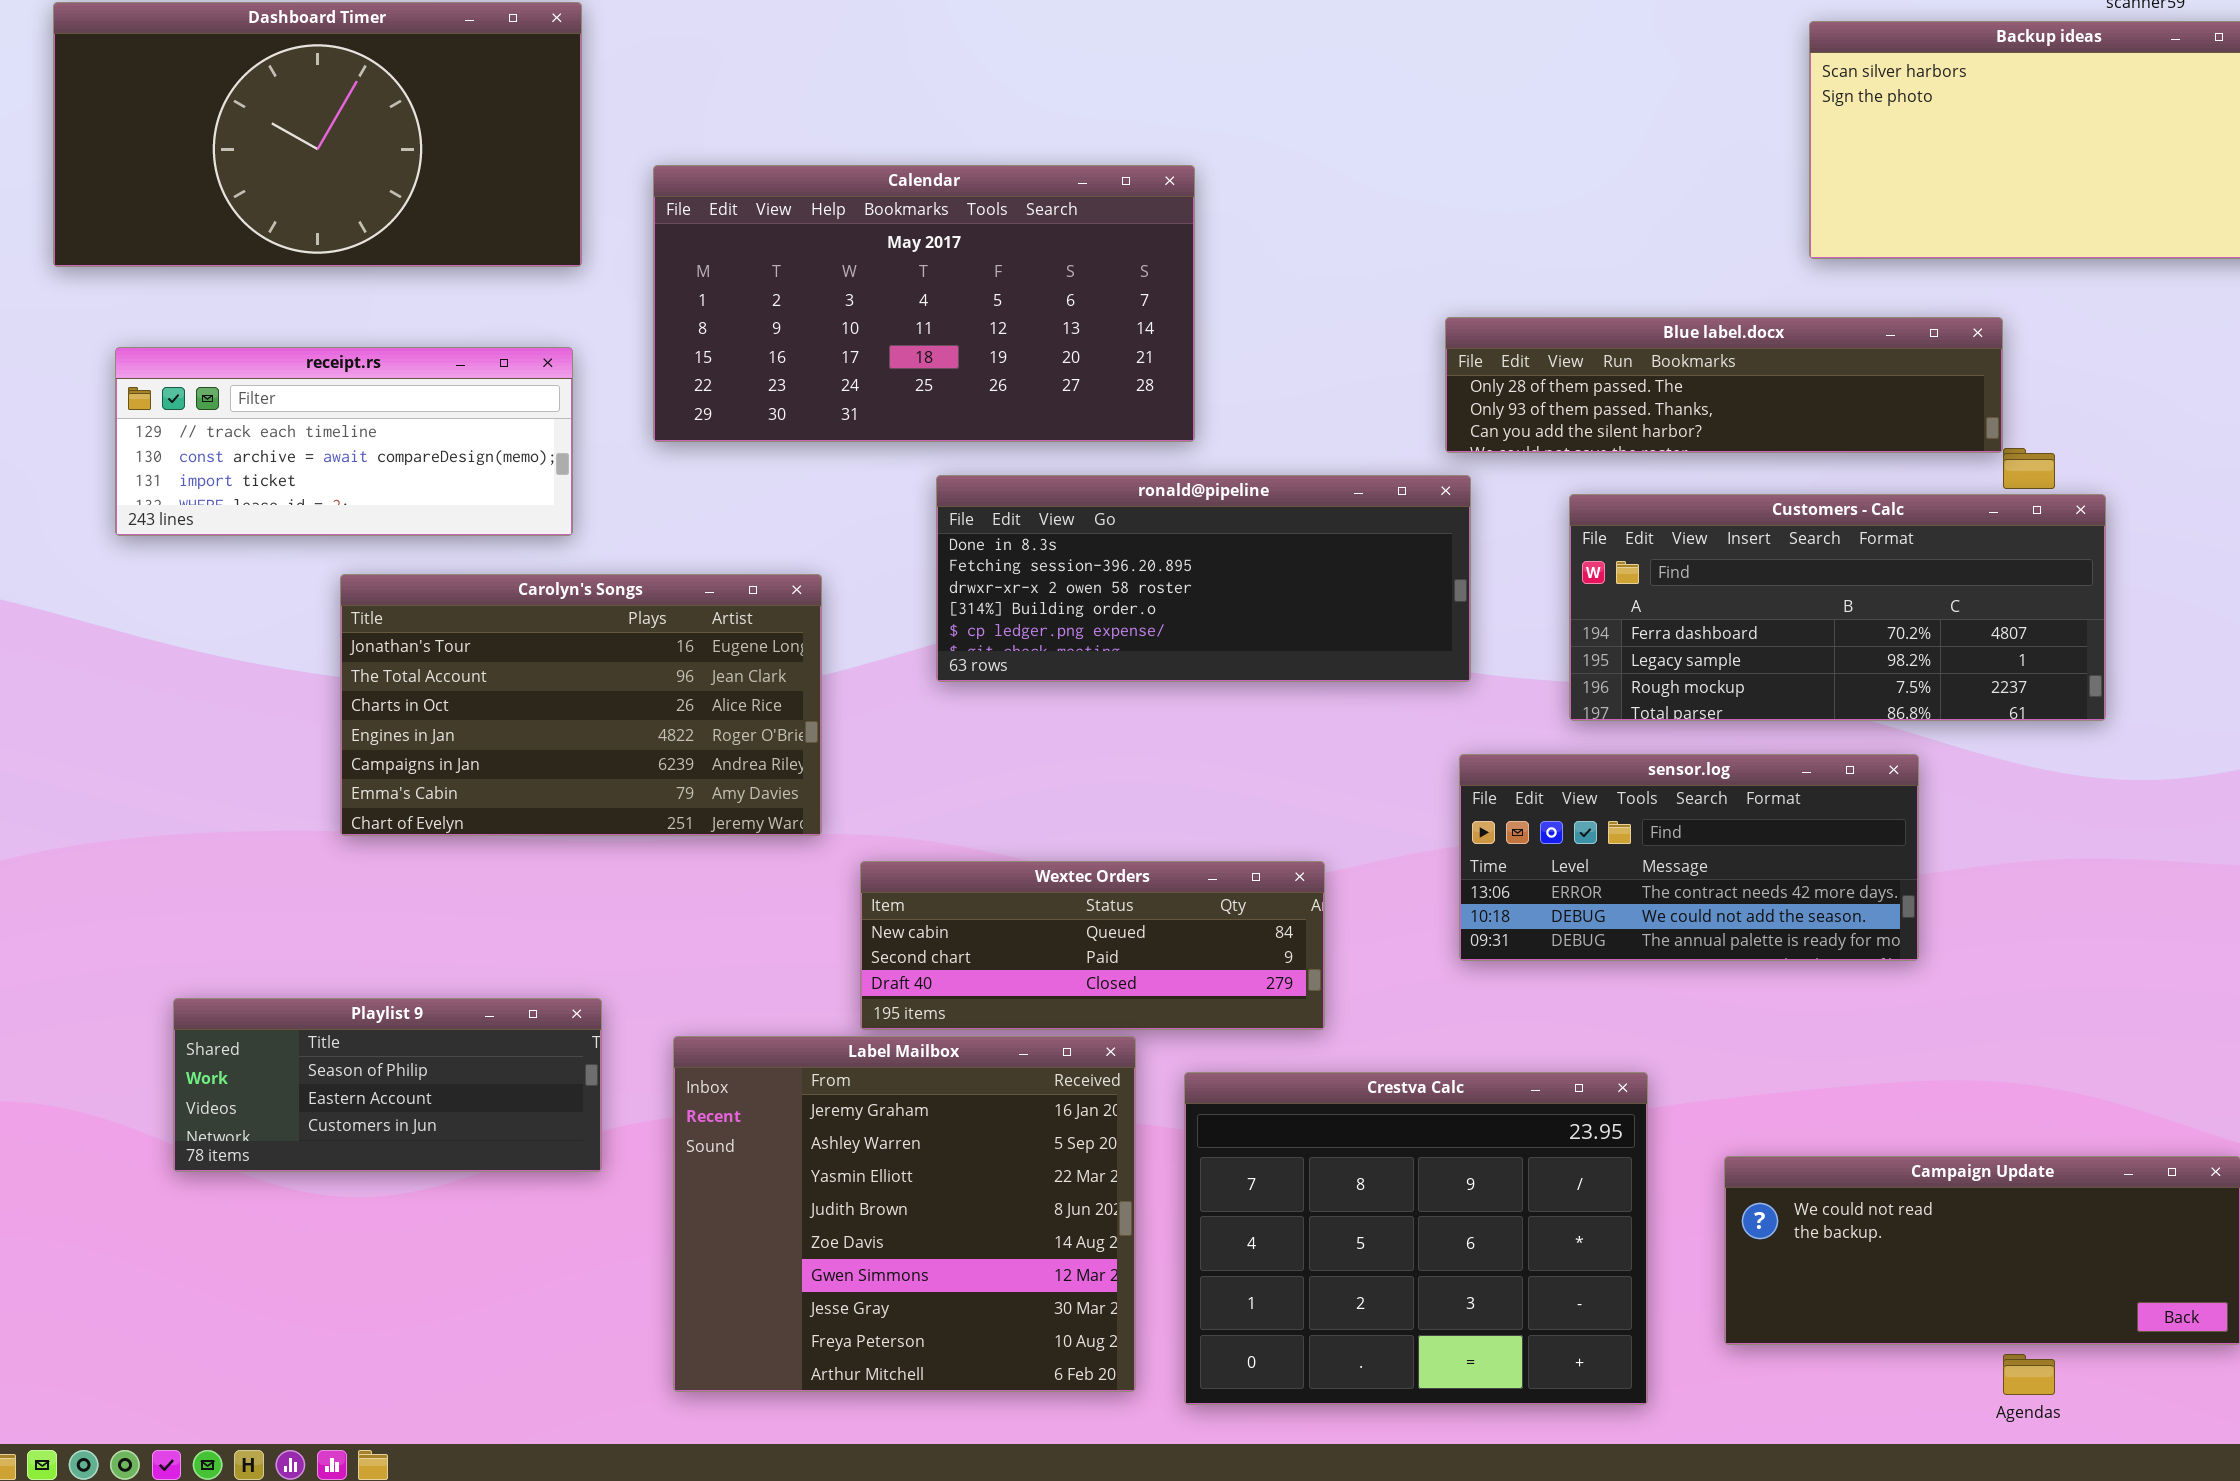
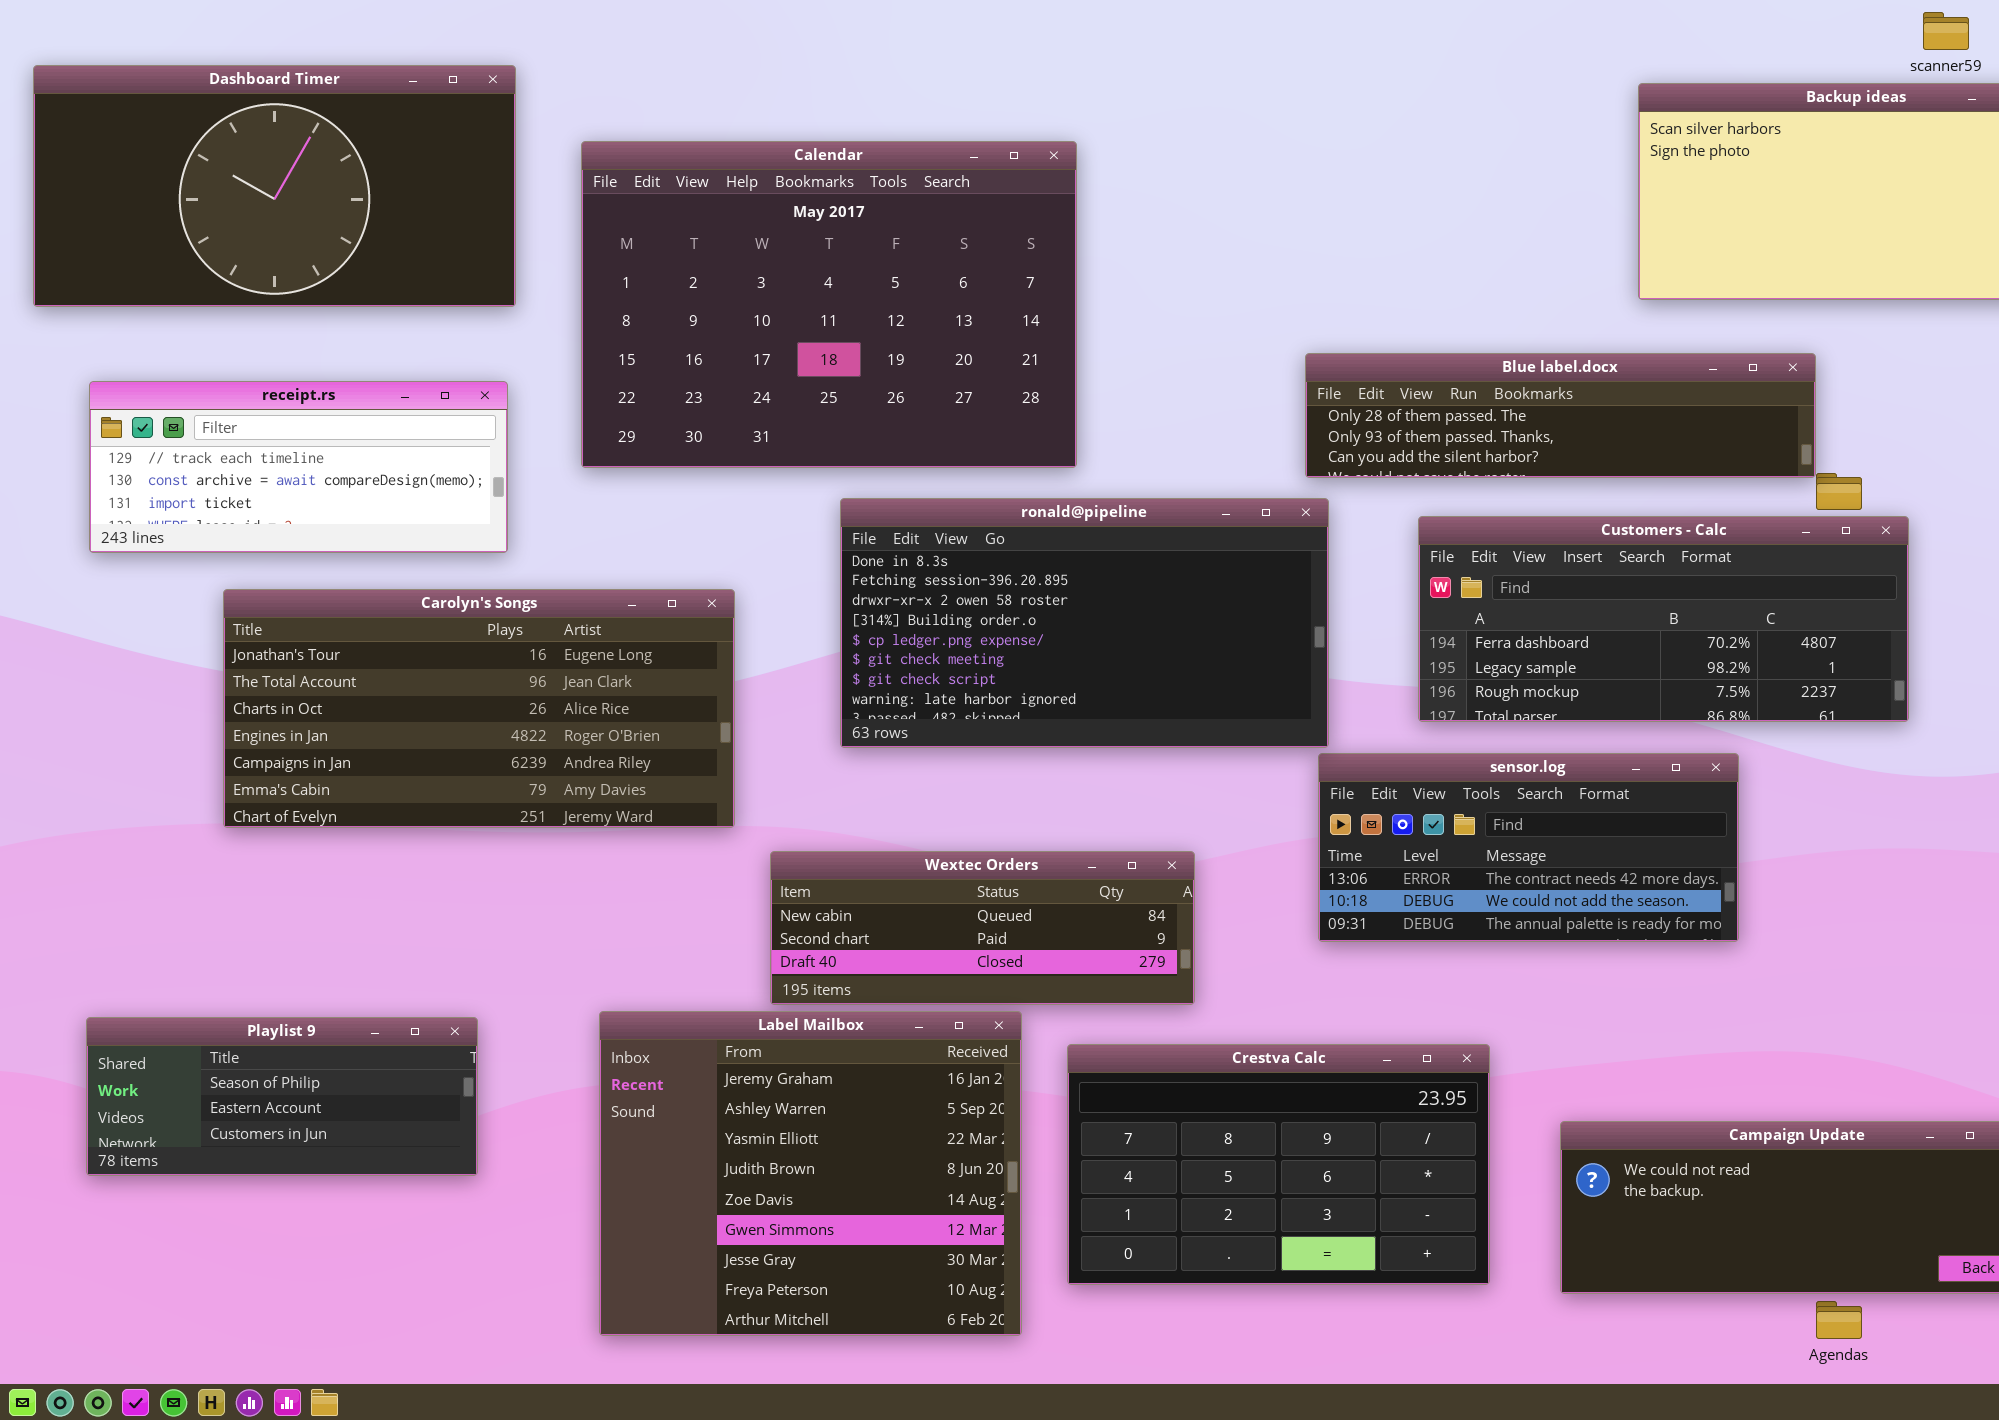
Calendar: [653,165,1195,442] -> [581,141,1077,468], resized
ronald@pipeline: [936,475,1471,682] -> [840,498,1329,748], resized
Carolyn's Songs: [340,574,822,836] -> [223,589,735,828], resized
Playlist 9: [173,998,602,1172] -> [86,1017,478,1176], moved
Crestva Calc: [1184,1072,1648,1405] -> [1067,1044,1490,1285], resized

